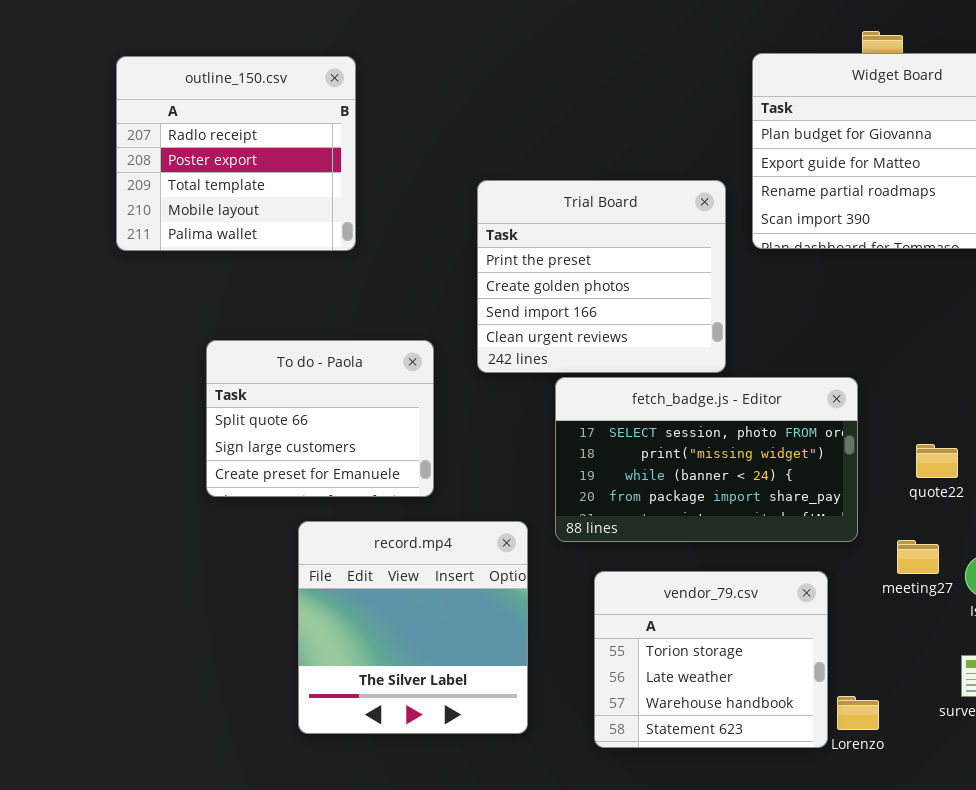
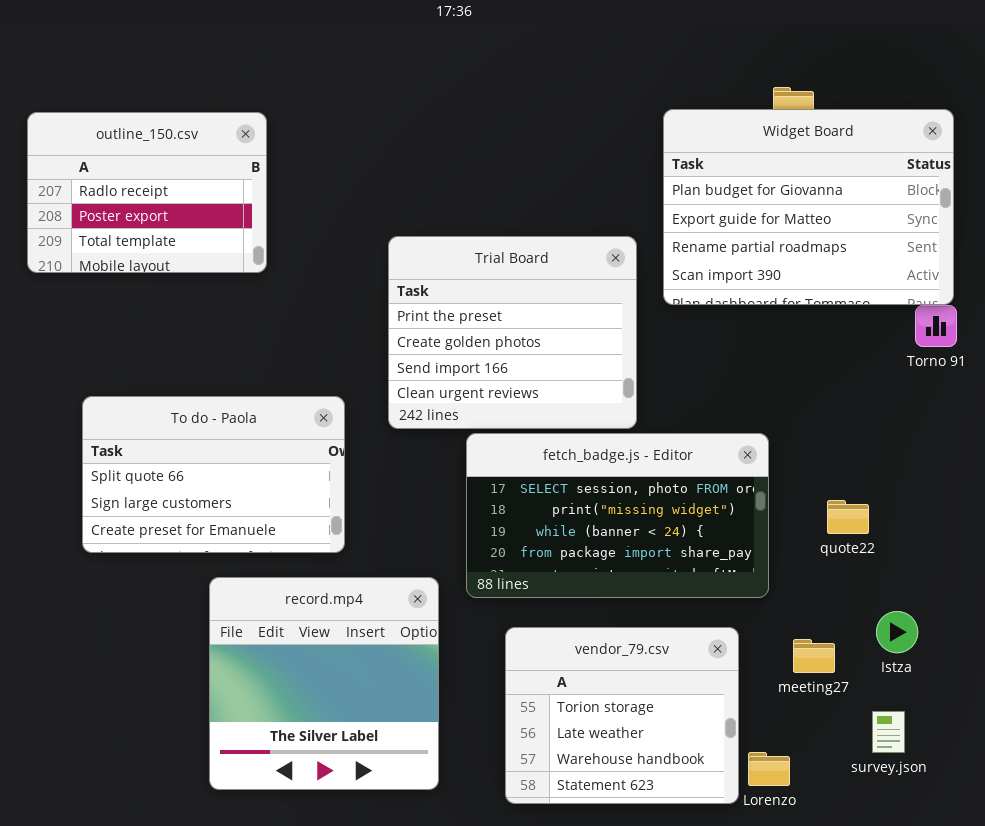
outline_150.csv: [116,56,356,251] -> [27,112,267,273], resized
To do - Paola: [206,340,434,497] -> [82,396,345,553], resized
meeting27: [897,540,939,574] -> [793,639,835,673], moved

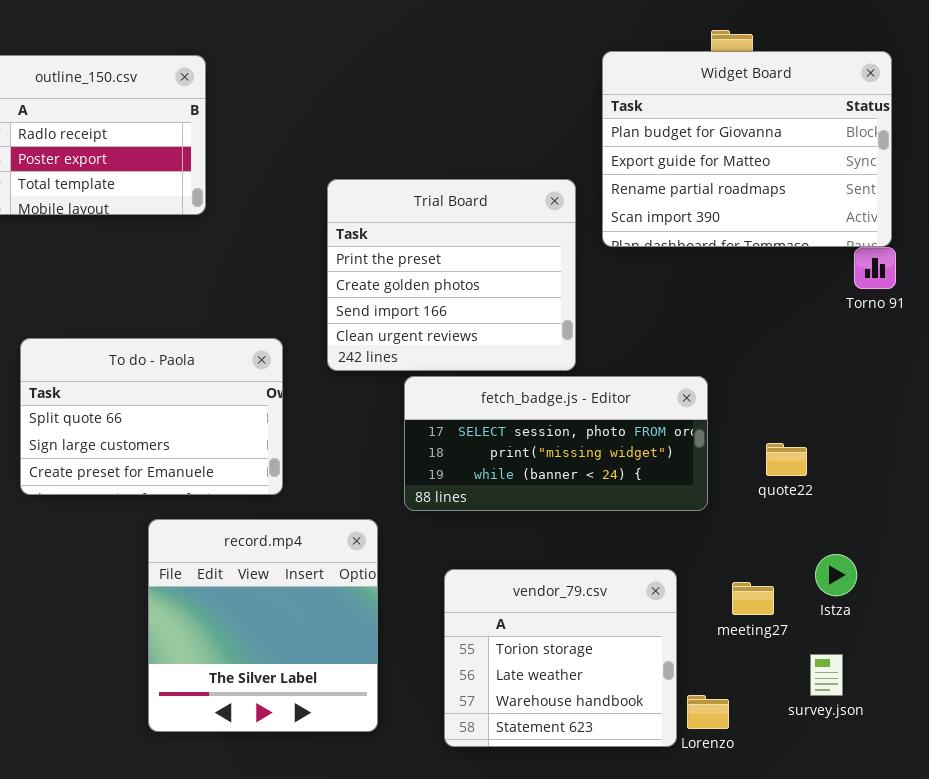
fetch_badge.js - Editor: [466,433,769,598] -> [404,376,708,511], resized

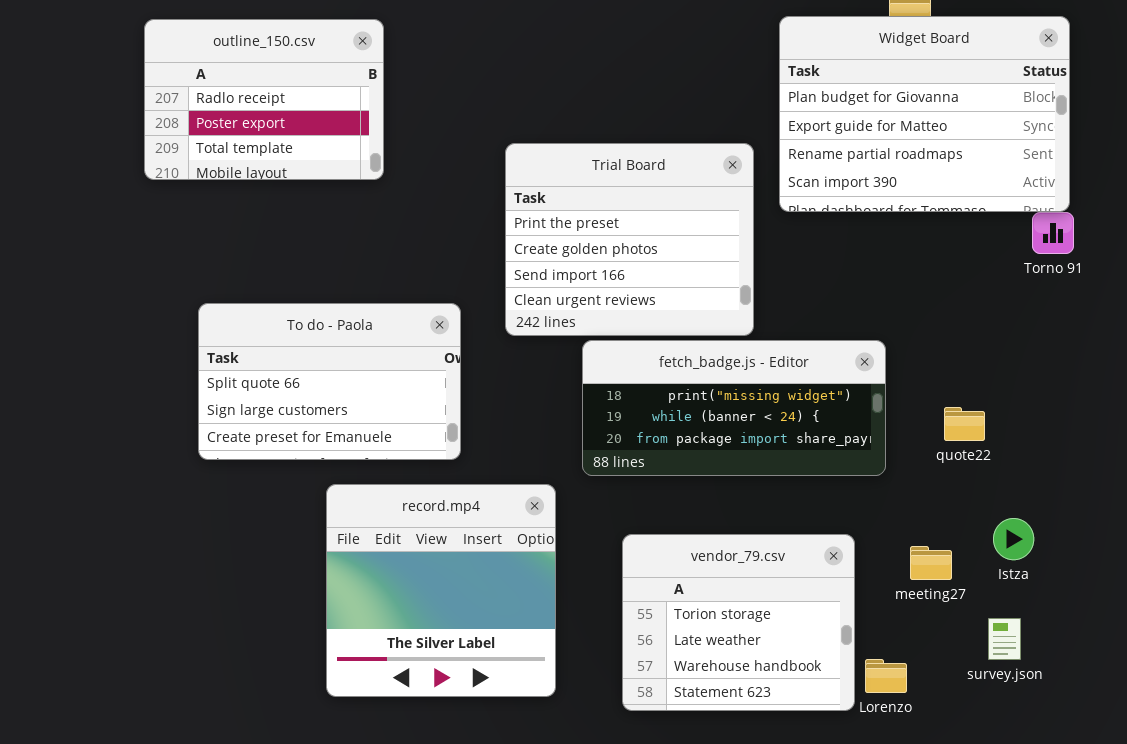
fetch_badge.js - Editor: [404,376,708,511] -> [582,340,886,476], scrolled down 1 row

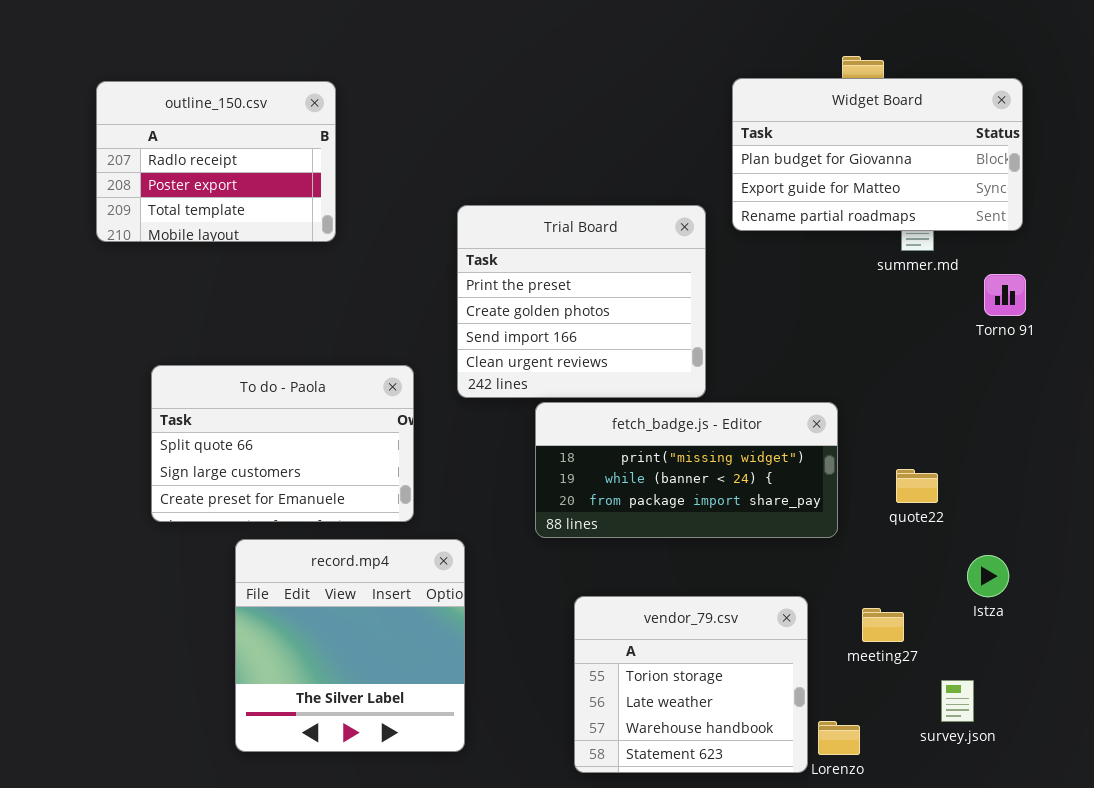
Widget Board: [779,16,1070,212] -> [732,78,1023,231], resized
record.mp4: [326,484,556,697] -> [235,539,465,752], moved
Istza: [993,518,1034,560] -> [967,555,1009,597], moved

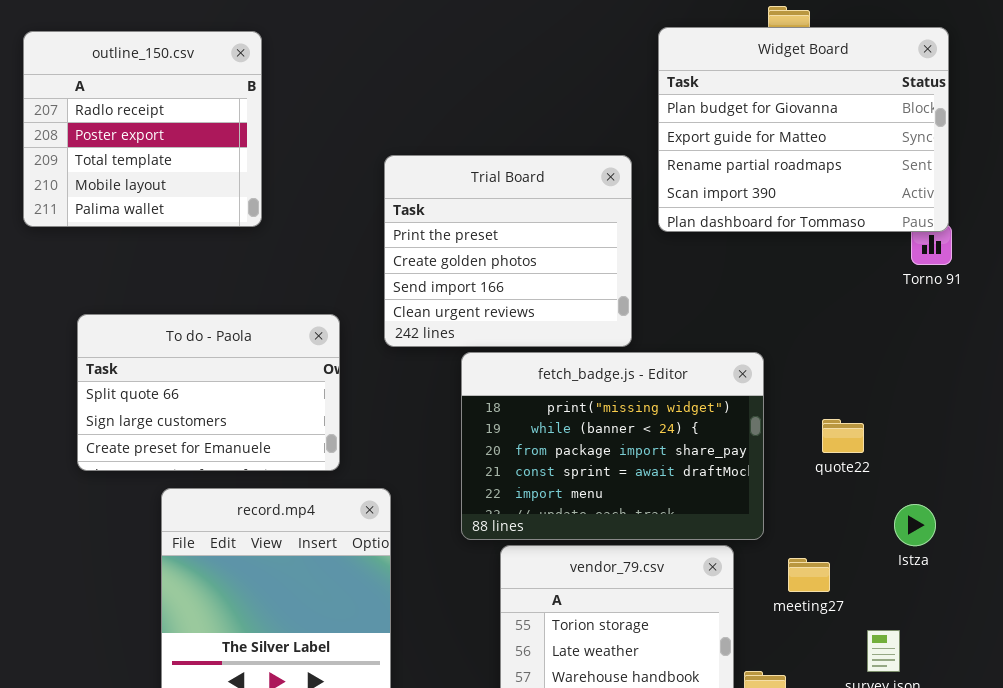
Widget Board: [732,78,1023,231] -> [658,27,949,232], resized
outline_150.csv: [96,81,336,242] -> [23,31,262,227], resized
fetch_badge.js - Editor: [535,402,838,538] -> [461,352,764,540], resized

